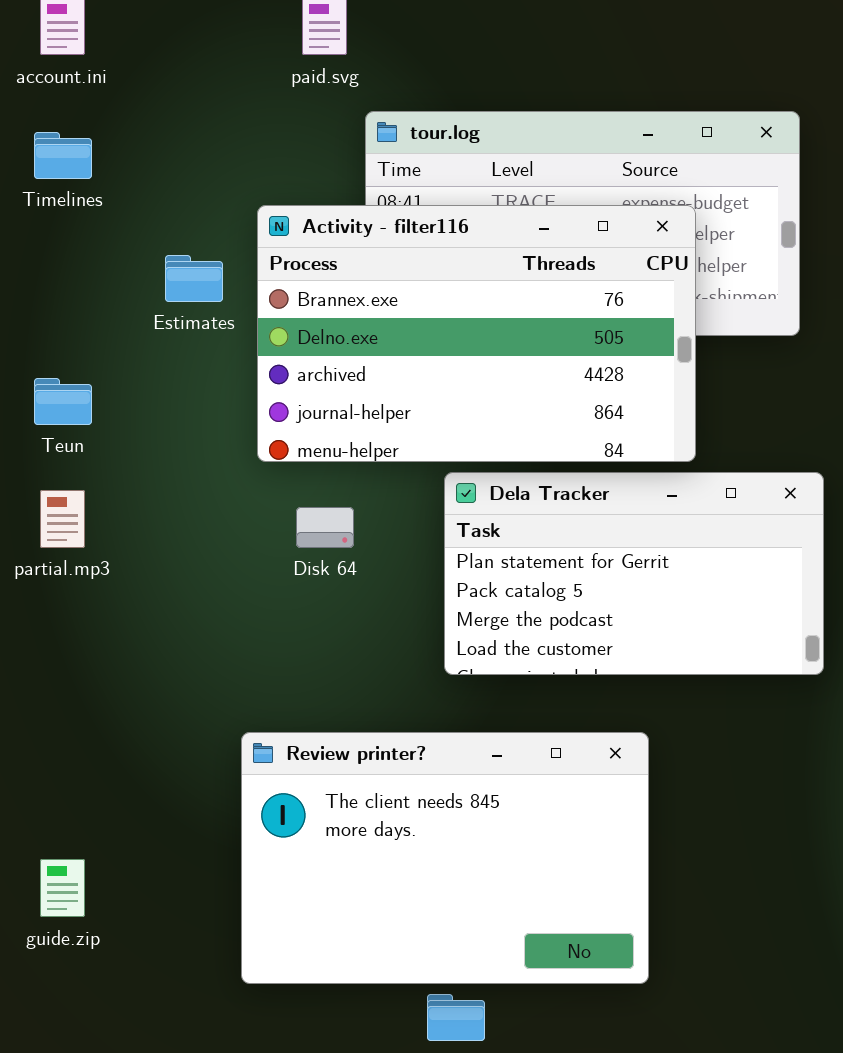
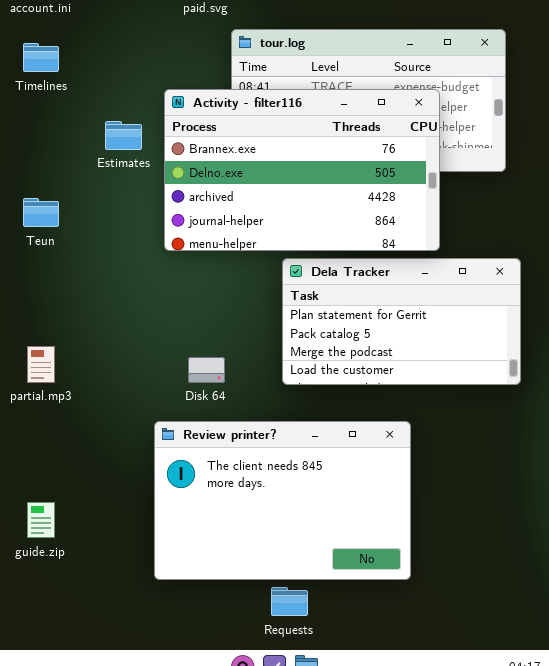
partial.mp3: [40,490,85,548] -> [27,346,55,383], moved
Disk 64: [296,507,354,548] -> [188,357,225,383], moved

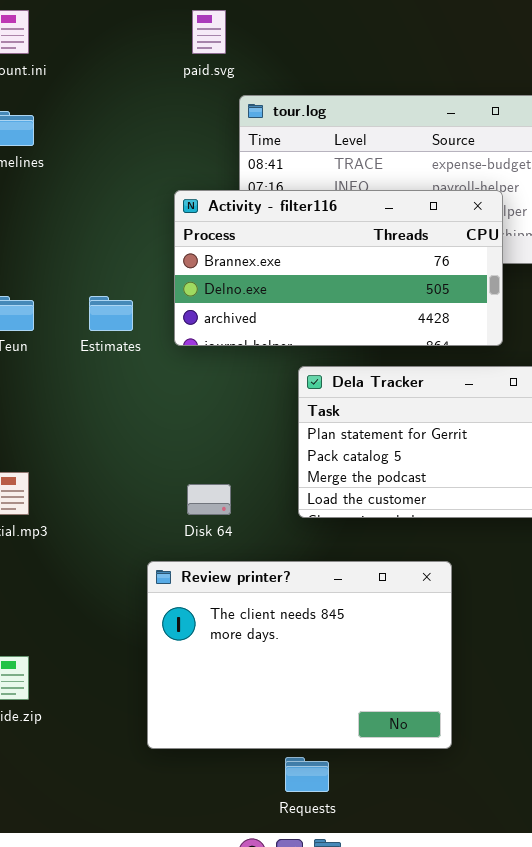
Activity - filter116: [164,89,440,251] -> [174,190,503,346], moved, resized
Estimates: [105,121,142,150] -> [89,296,133,331], moved

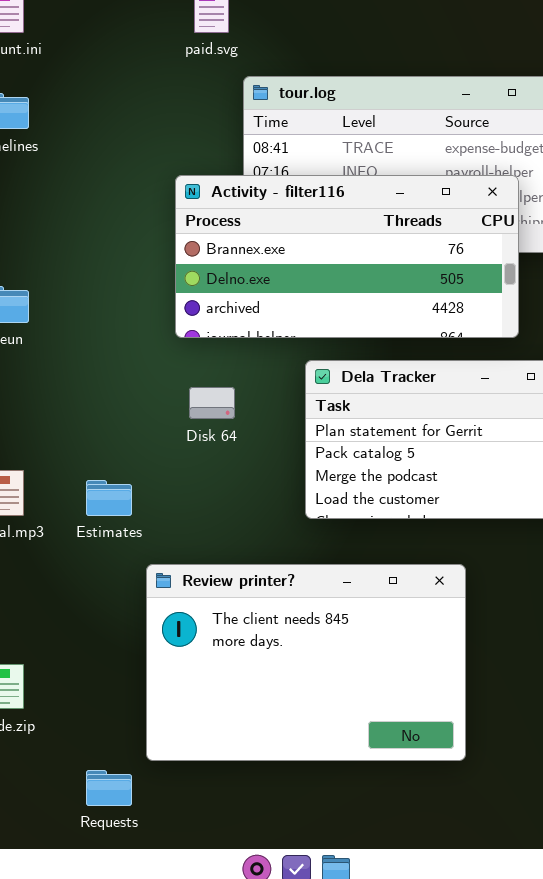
Estimates: [89,296,133,331] -> [86,480,132,516], moved
Disk 64: [187,484,231,515] -> [189,387,235,419], moved
Requests: [285,757,329,792] -> [86,770,132,806], moved

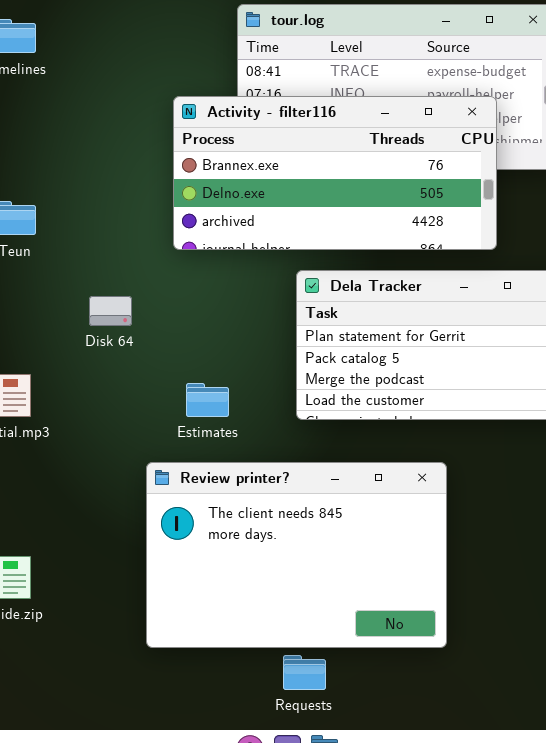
Disk 64: [189,387,235,419] -> [89,296,132,326], moved
Estimates: [86,480,132,516] -> [186,383,229,417], moved
Requests: [86,770,132,806] -> [283,655,326,690], moved

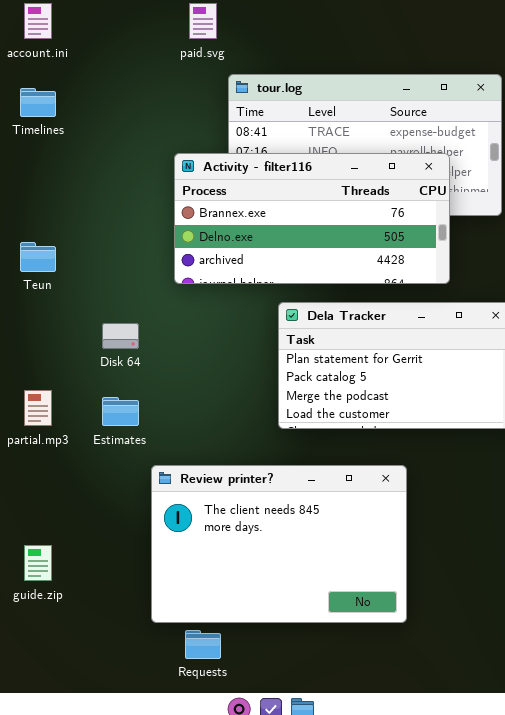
Estimates: [186,383,229,417] -> [102,397,139,426], moved
Requests: [283,655,326,690] -> [185,630,221,659], moved

